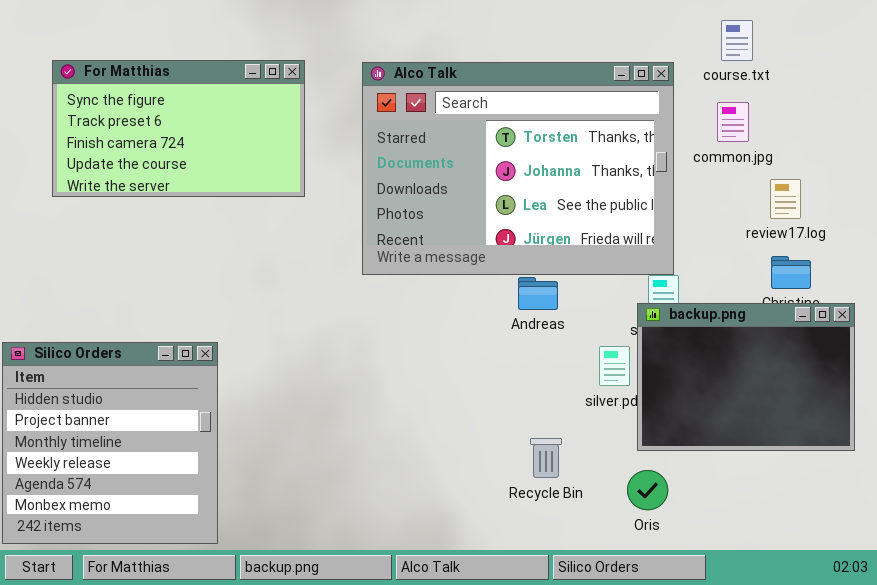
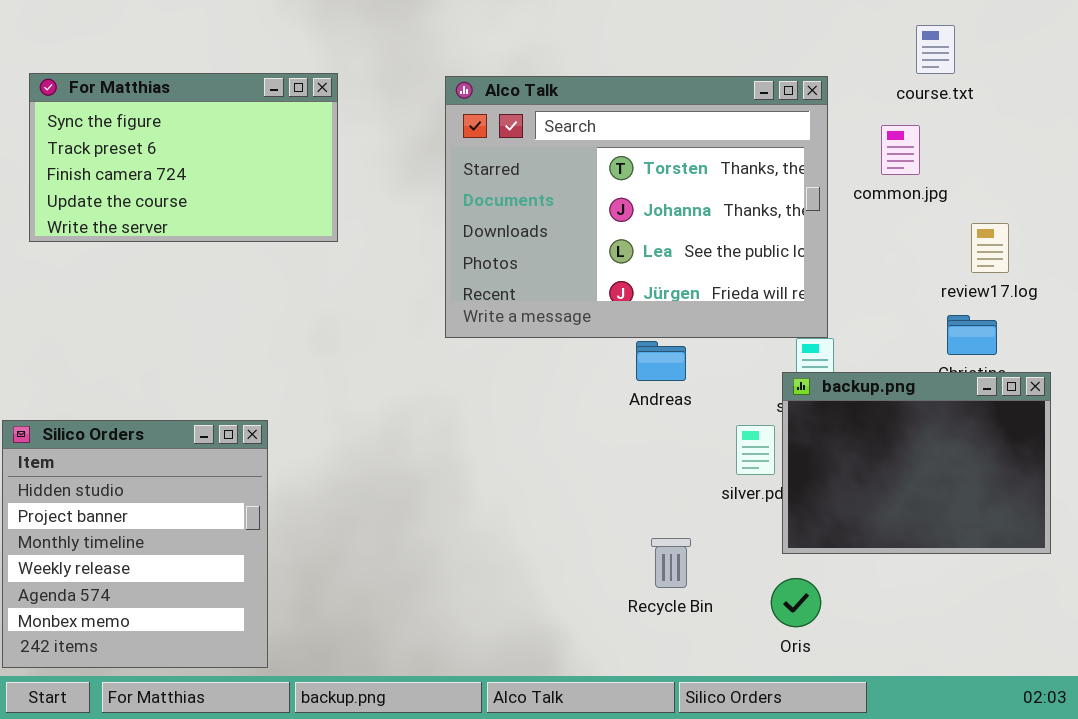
course.txt: [721,20,753,61] -> [916,25,955,74], moved
For Matthias: [52,60,305,197] -> [29,73,338,242], moved
review17.log: [770,179,801,219] -> [971,223,1009,273], moved

